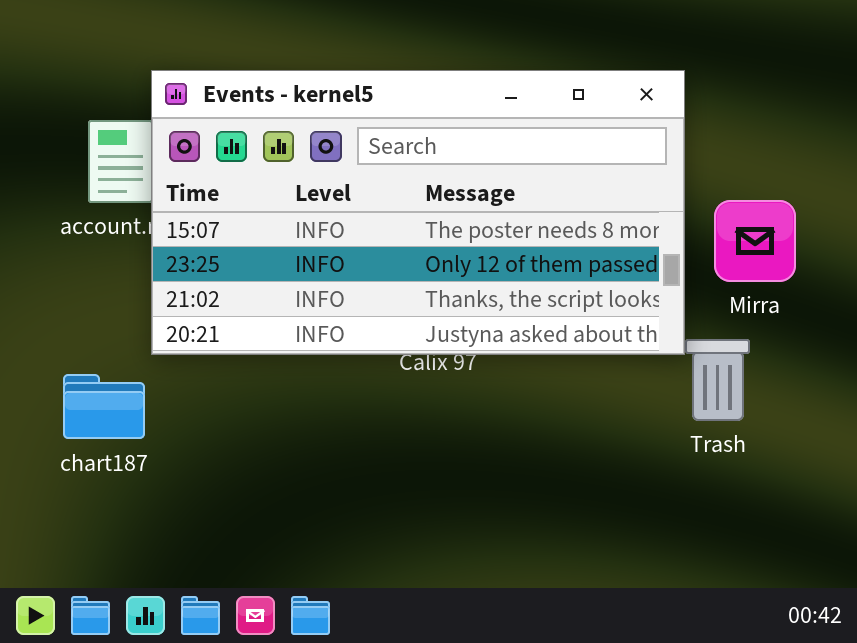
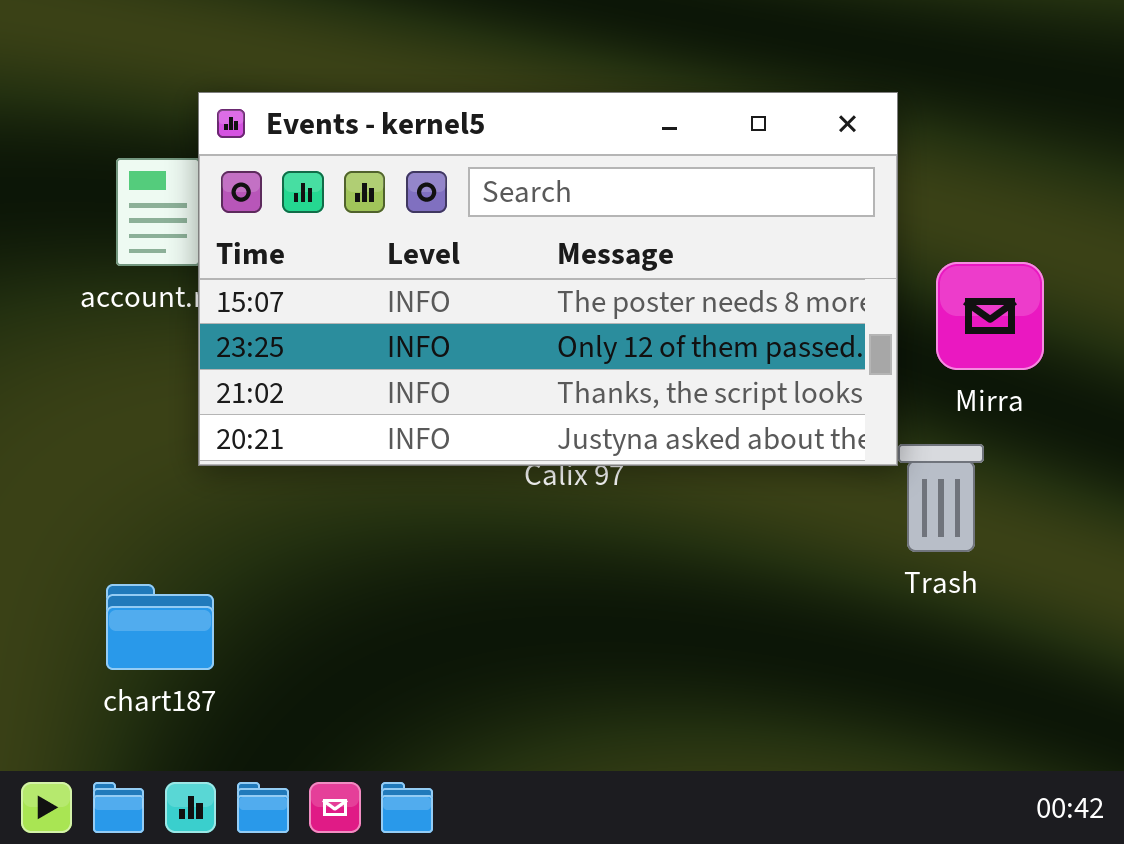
chart187: [63,374,145,439] -> [106,584,214,670], moved

